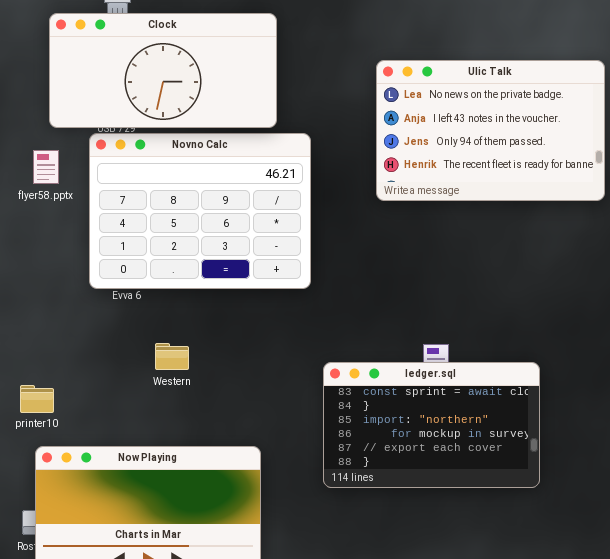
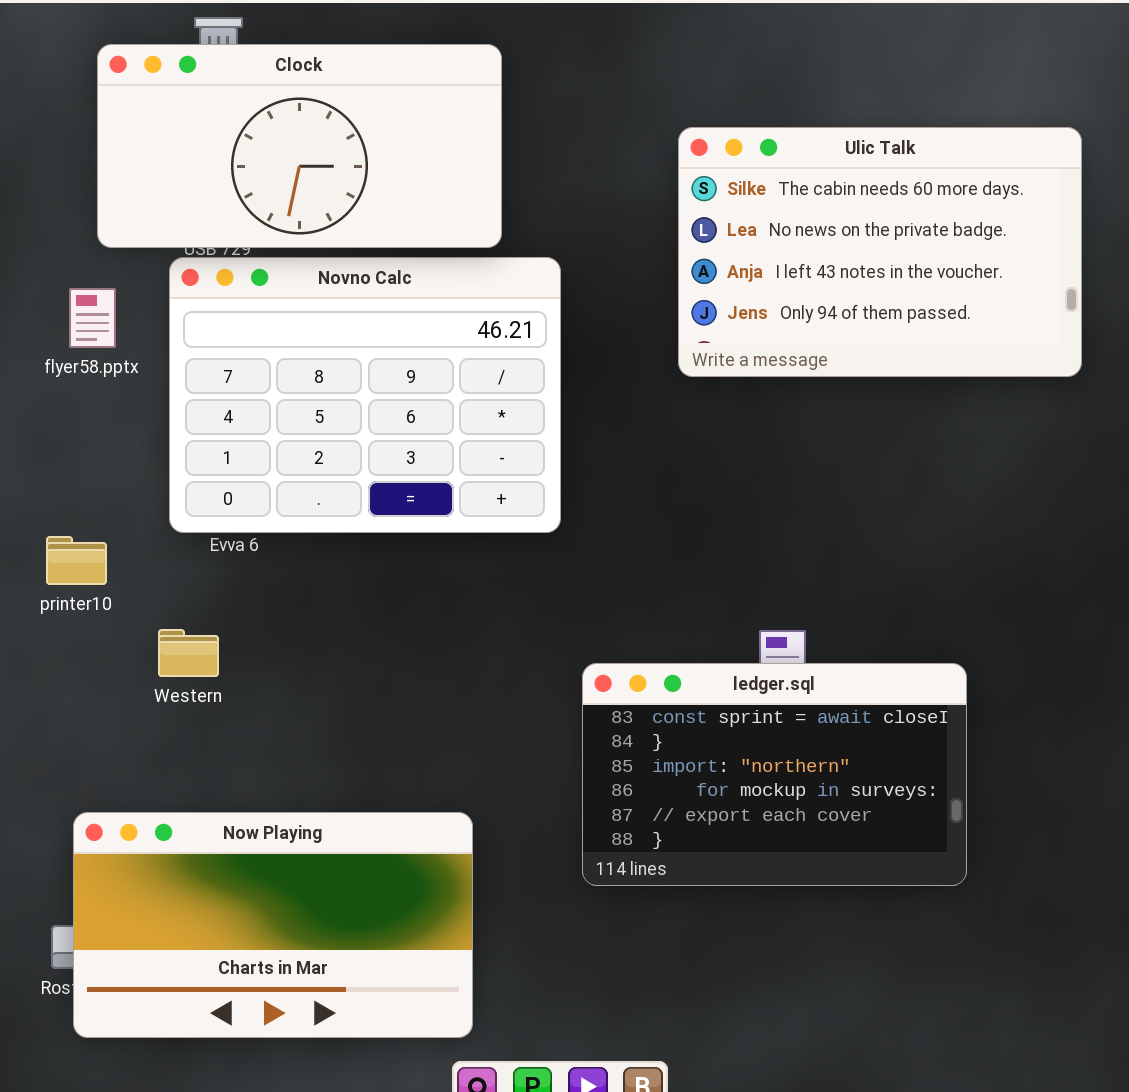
Ulic Talk: [376,60,605,201] -> [678,127,1082,377], scrolled up 1 row
Western: [155,343,189,370] -> [158,629,219,677], moved
printer10: [20,385,54,413] -> [46,536,107,585], moved

